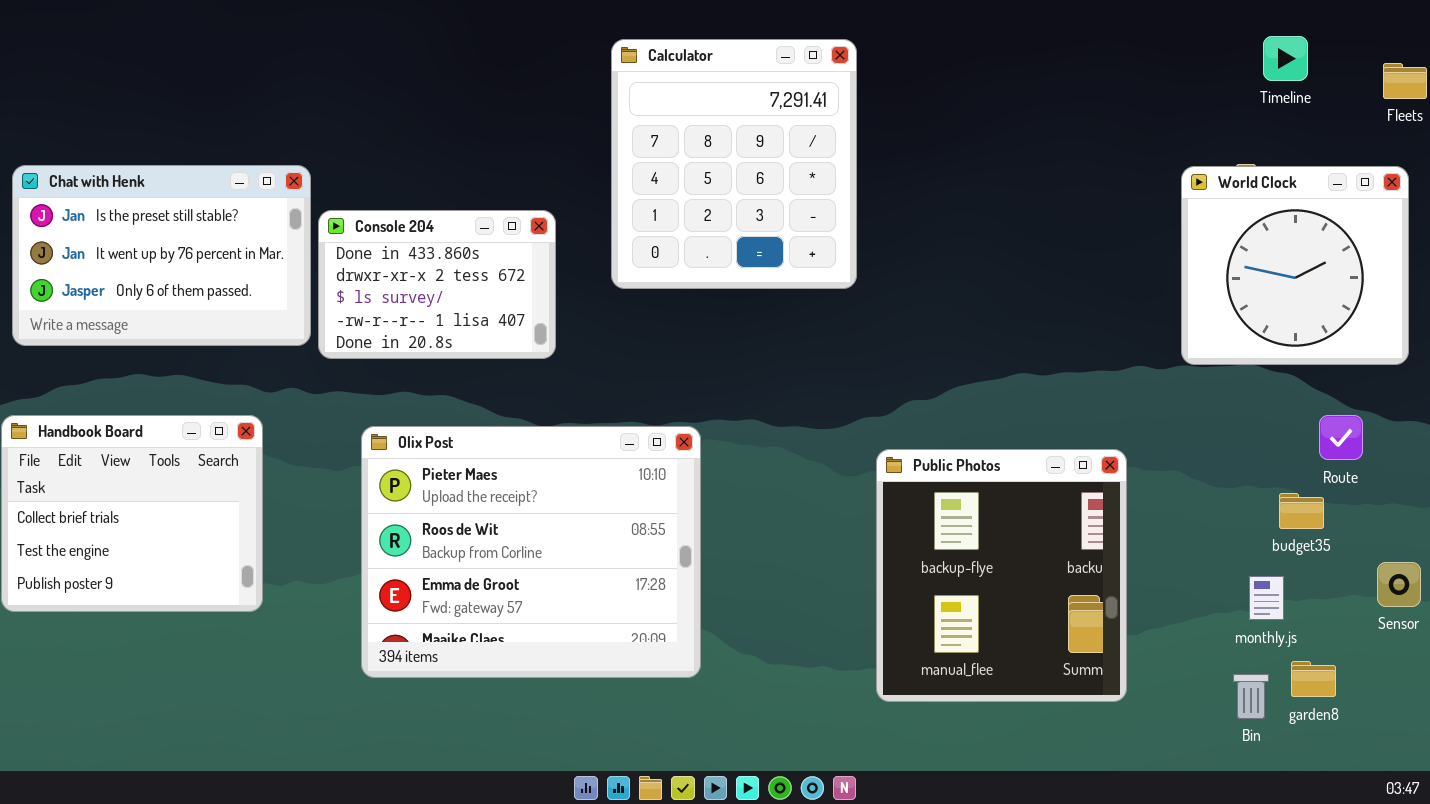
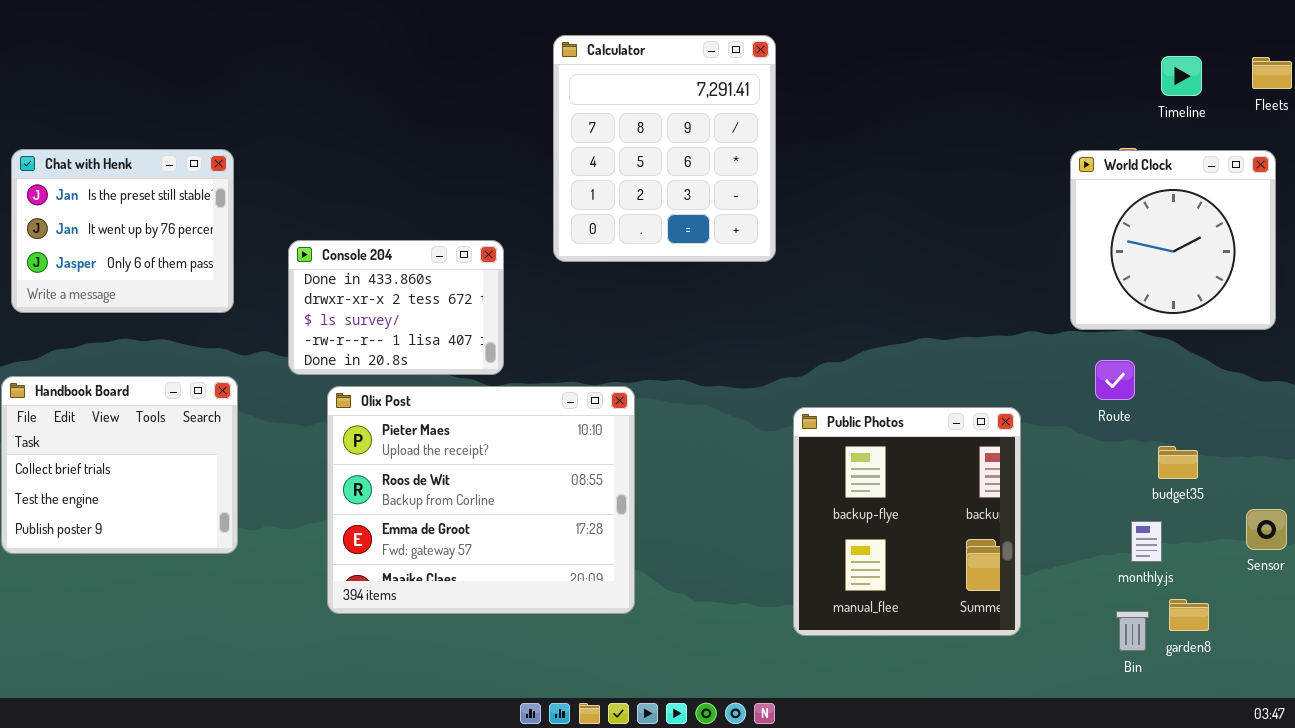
Timeline: [1263,36,1308,81] -> [1161,56,1202,96], moved
Chat with Henk: [12,165,311,346] -> [11,149,234,313], resized
Console 204: [318,210,556,359] -> [288,240,504,375], moved
Route: [1319,415,1363,460] -> [1095,360,1135,400], moved

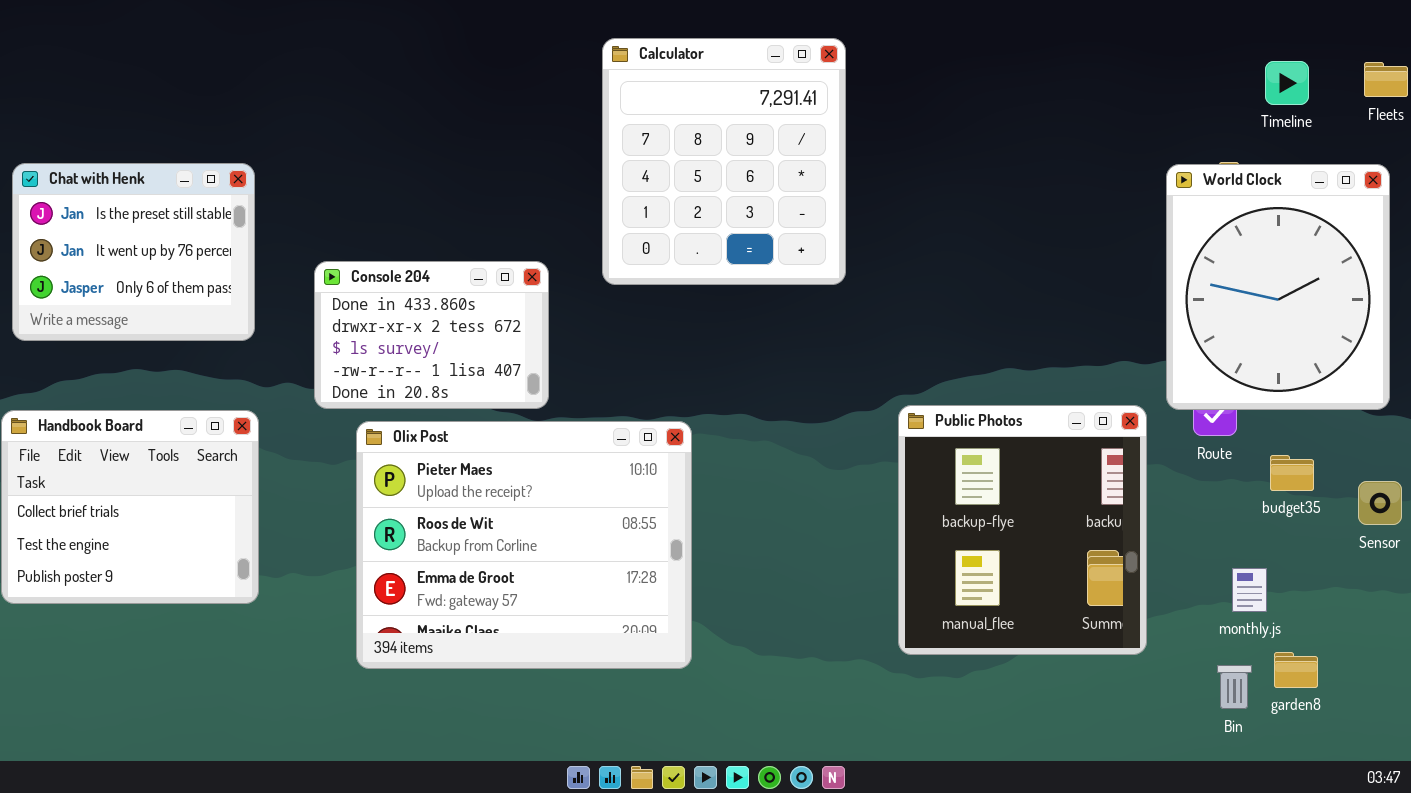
World Clock: [1070,150,1276,330] -> [1166,164,1390,410], resized
Public Photos: [793,407,1021,636] -> [898,405,1147,655], moved
budget35: [1158,446,1198,479] -> [1270,455,1314,491], moved
Sensor: [1246,509,1287,550] -> [1358,481,1402,525], moved

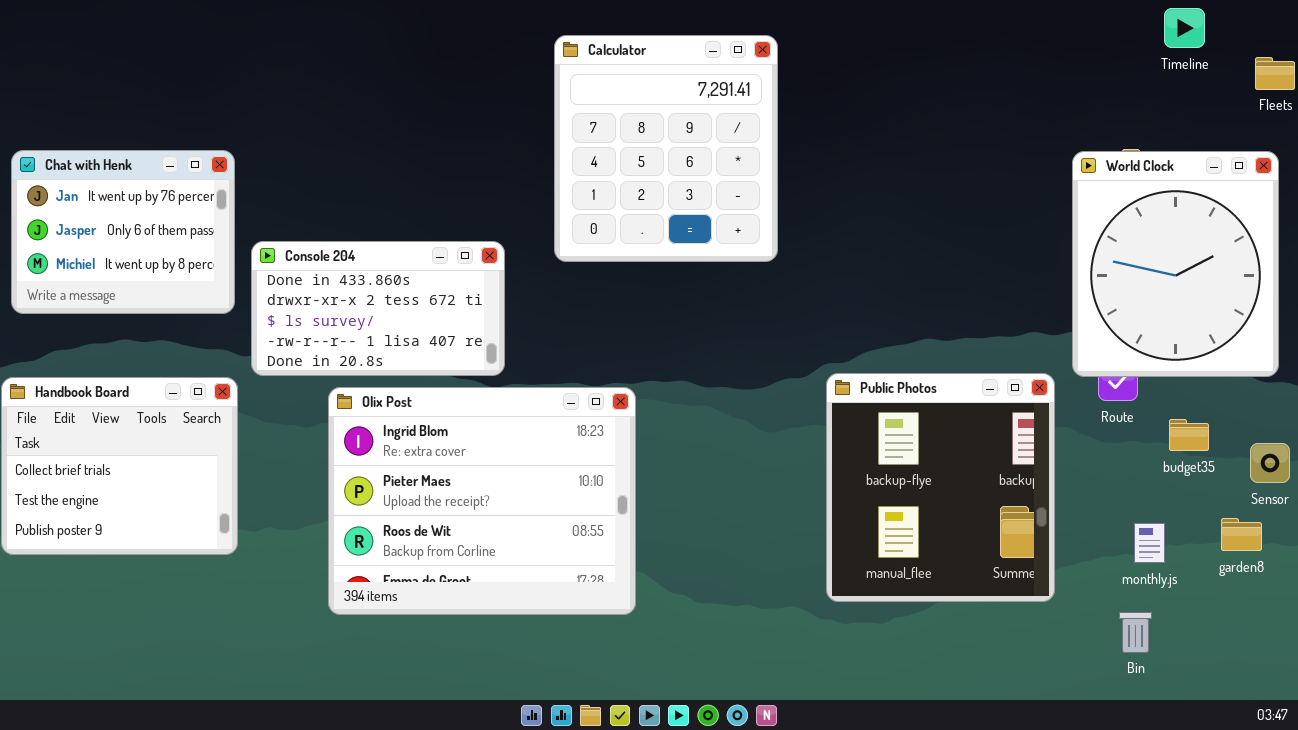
Timeline: [1265,61,1309,105] -> [1164,8,1205,48], moved
Chat with Henk: [12,163,255,341] -> [11,150,235,314], scrolled down 1 row
Console 204: [314,261,549,409] -> [251,241,505,376], resized
Olix Post: [356,421,692,669] -> [328,387,636,615], scrolled up 1 row
garden8: [1274,652,1318,688] -> [1221,518,1262,551], moved

